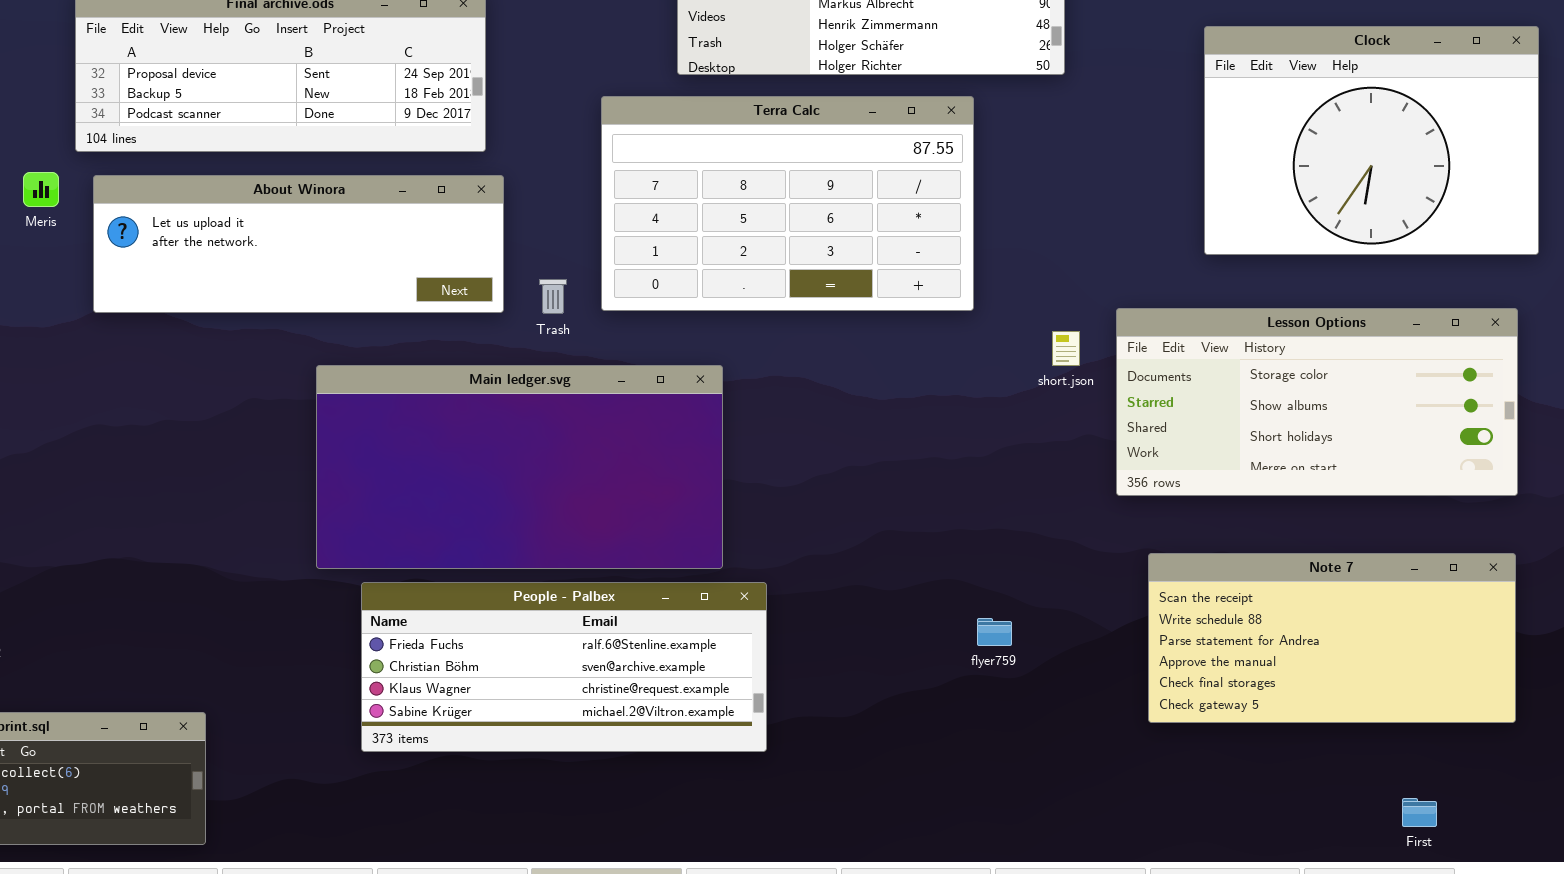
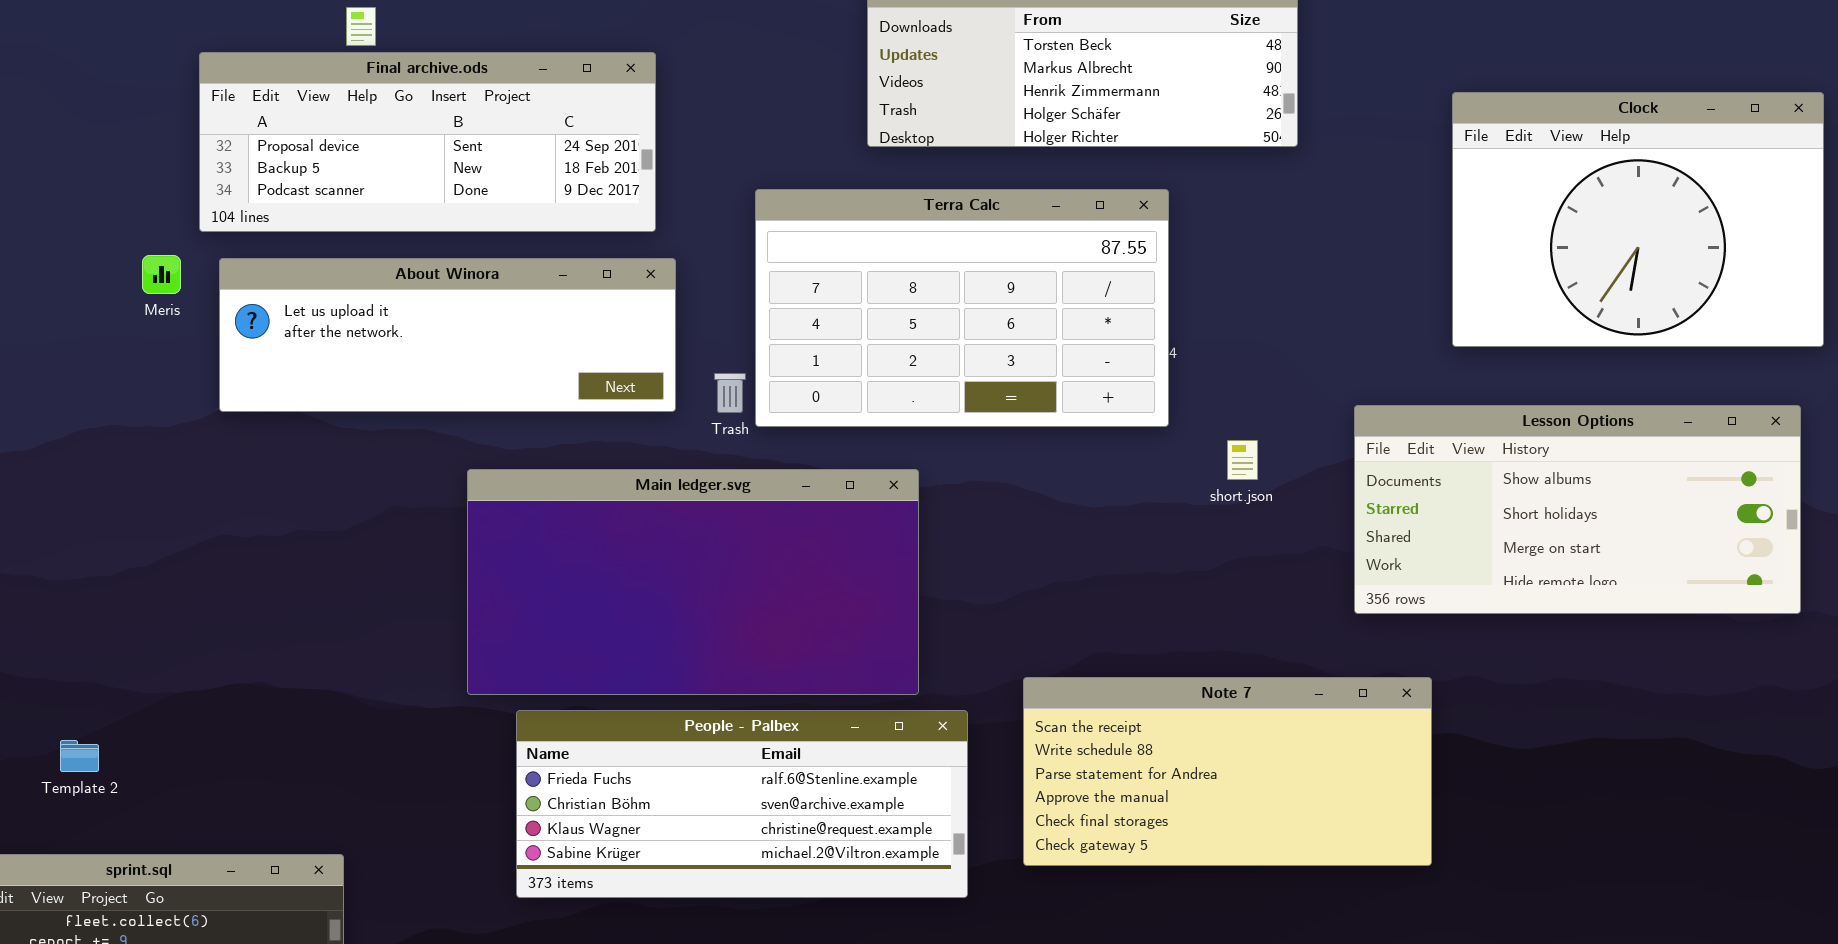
Terra Calc: [601,96,974,311] -> [755,189,1169,427], moved
Lesson Options: [1116,308,1518,496] -> [1354,405,1801,614], scrolled down 1 row
short.json: [1052,331,1080,366] -> [1227,440,1258,480], moved
Note 7: [1148,553,1516,723] -> [1023,677,1432,866], moved

